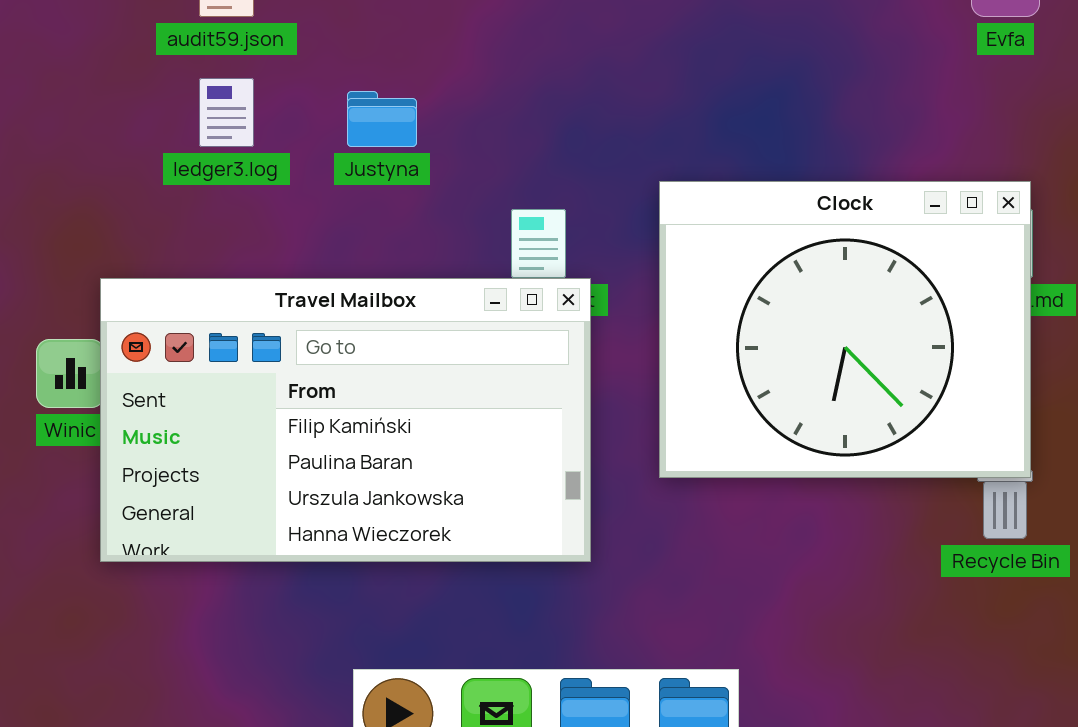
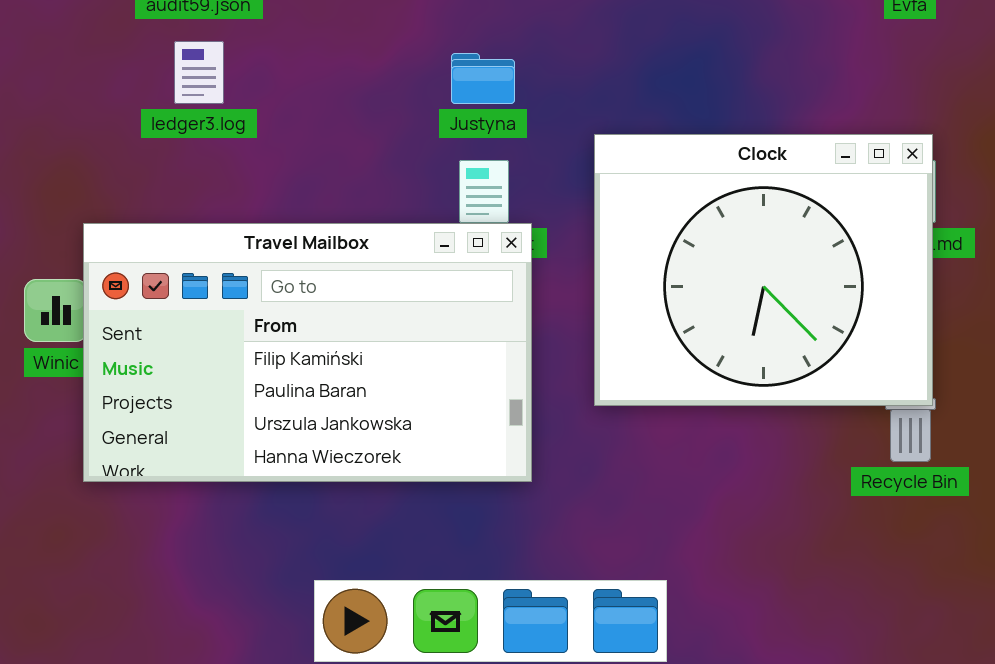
Justyna: [347,91,417,147] -> [451,53,515,104], moved

